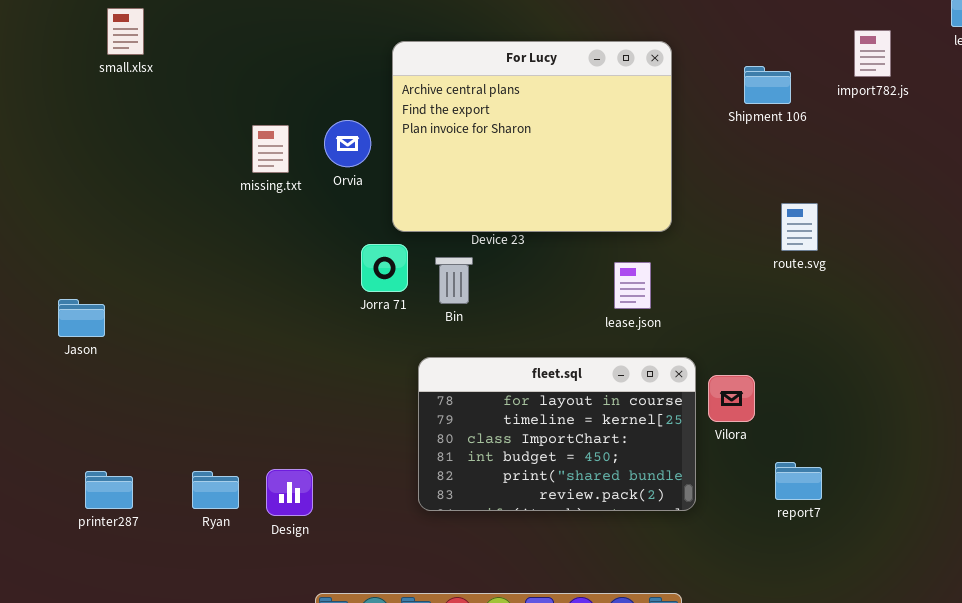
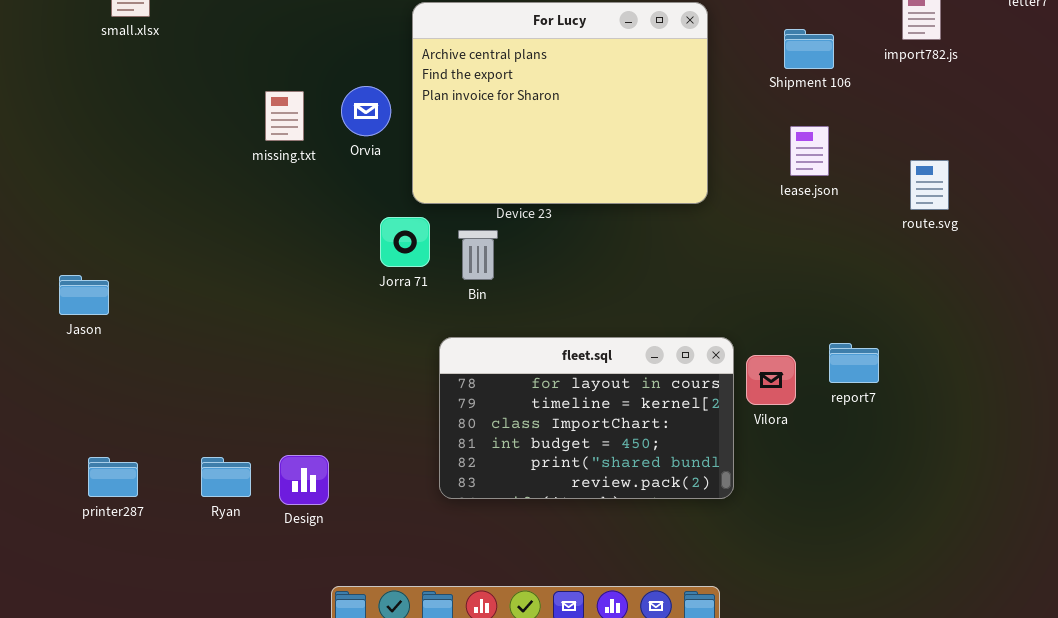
route.svg: [781,203,818,251] -> [910,160,949,210], moved
lease.json: [614,262,651,309] -> [790,126,829,176], moved
report7: [775,462,822,500] -> [829,343,879,383], moved

